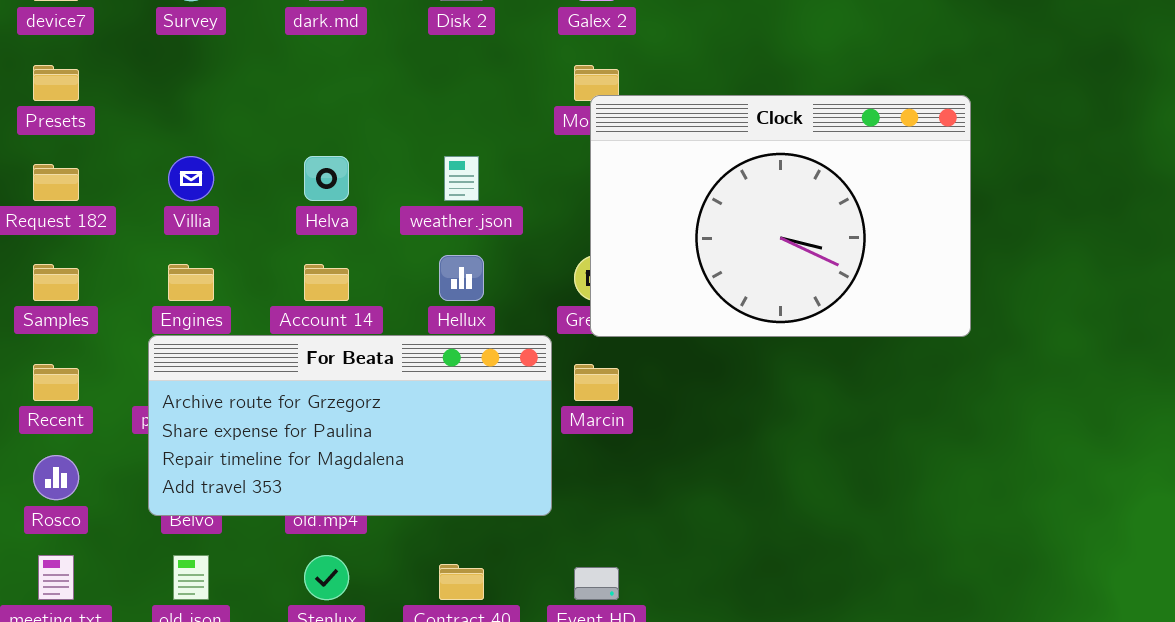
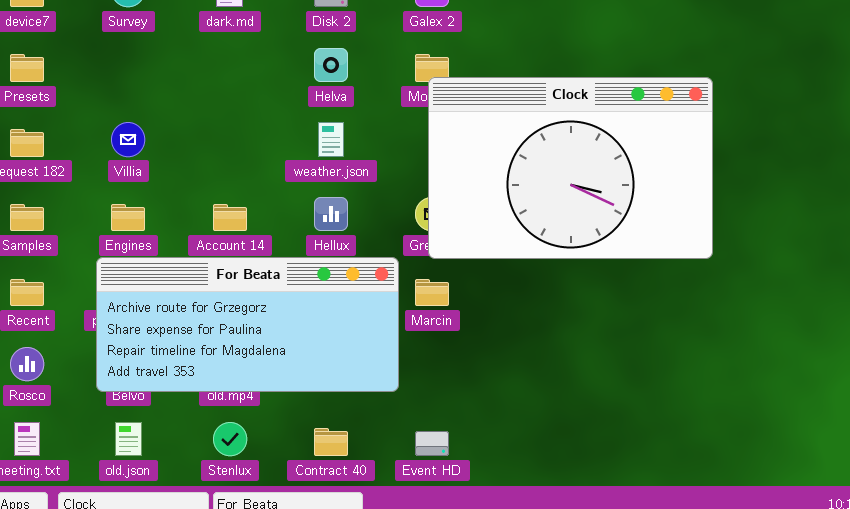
Helva: [304,156,349,201] -> [314,48,348,82], moved

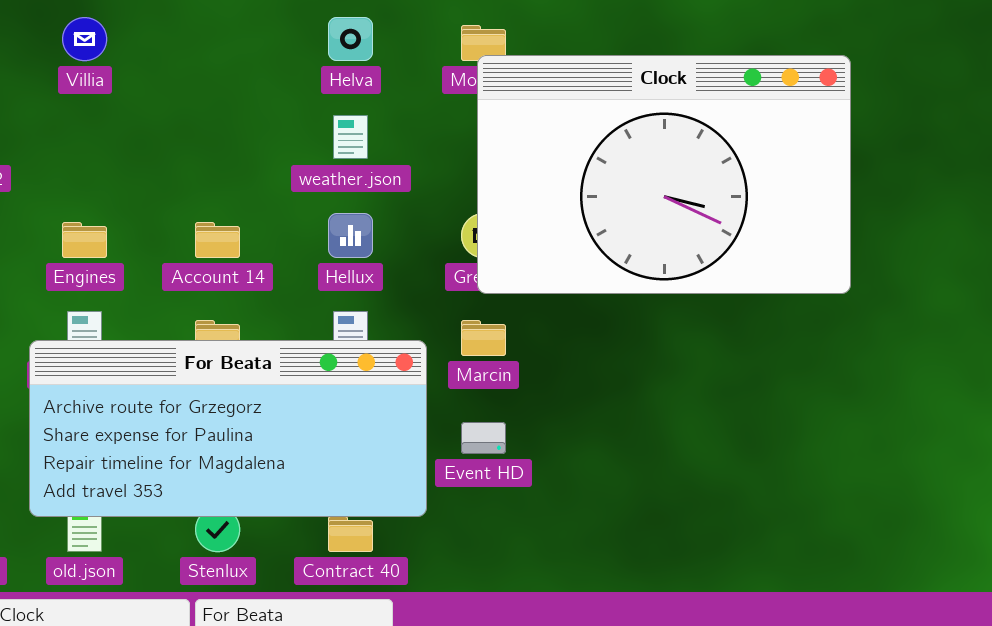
Villia: [111,122,145,157] -> [62,17,107,61], moved
For Beata: [96,257,399,392] -> [29,340,427,517], moved
Event HD: [415,431,449,456] -> [461,422,506,454], moved

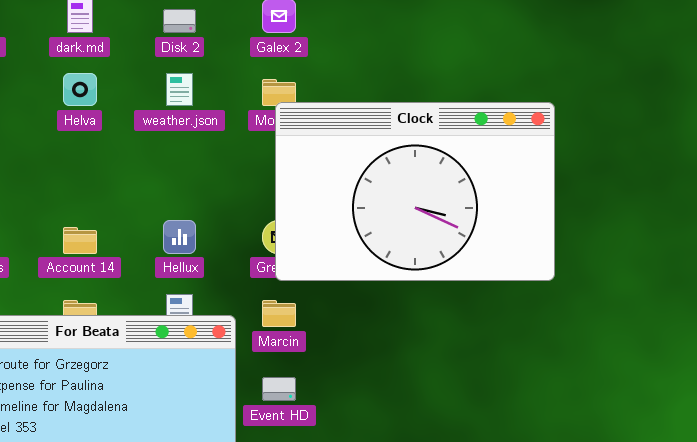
Helva: [328,17,373,61] -> [63,73,97,106], moved
weather.json: [333,115,368,159] -> [166,73,193,106], moved

